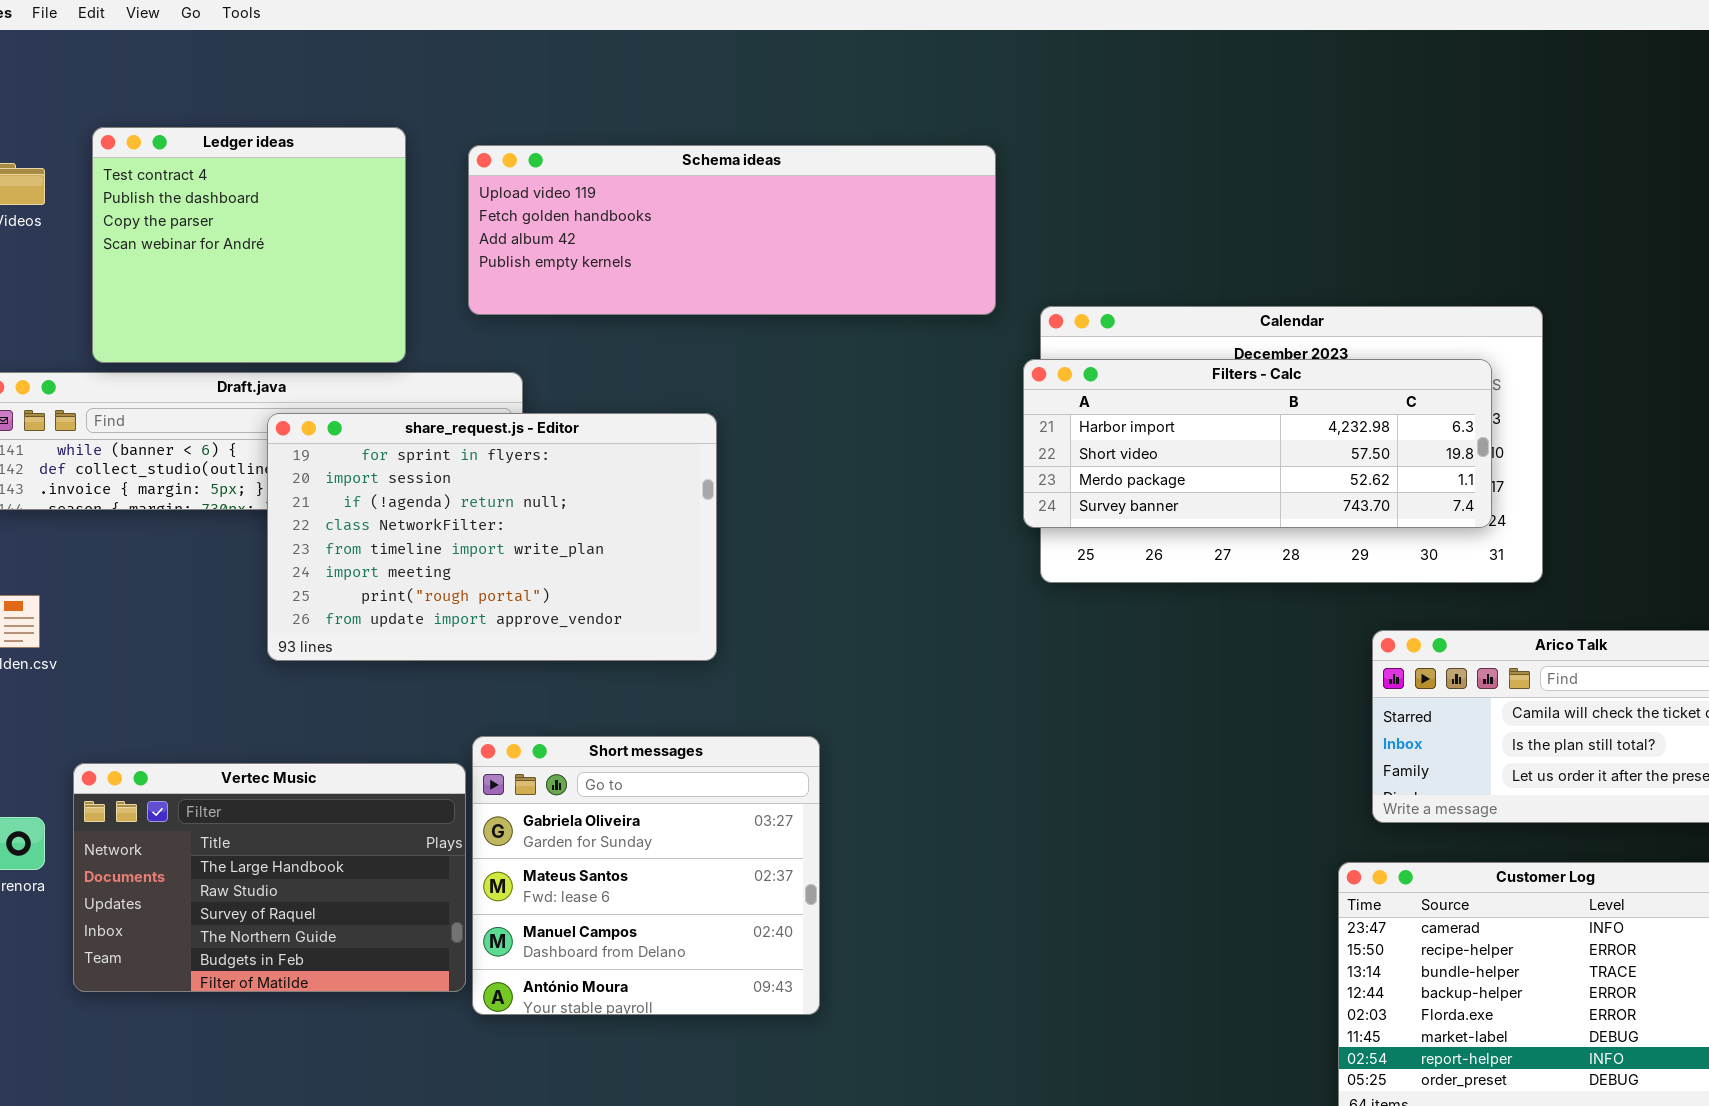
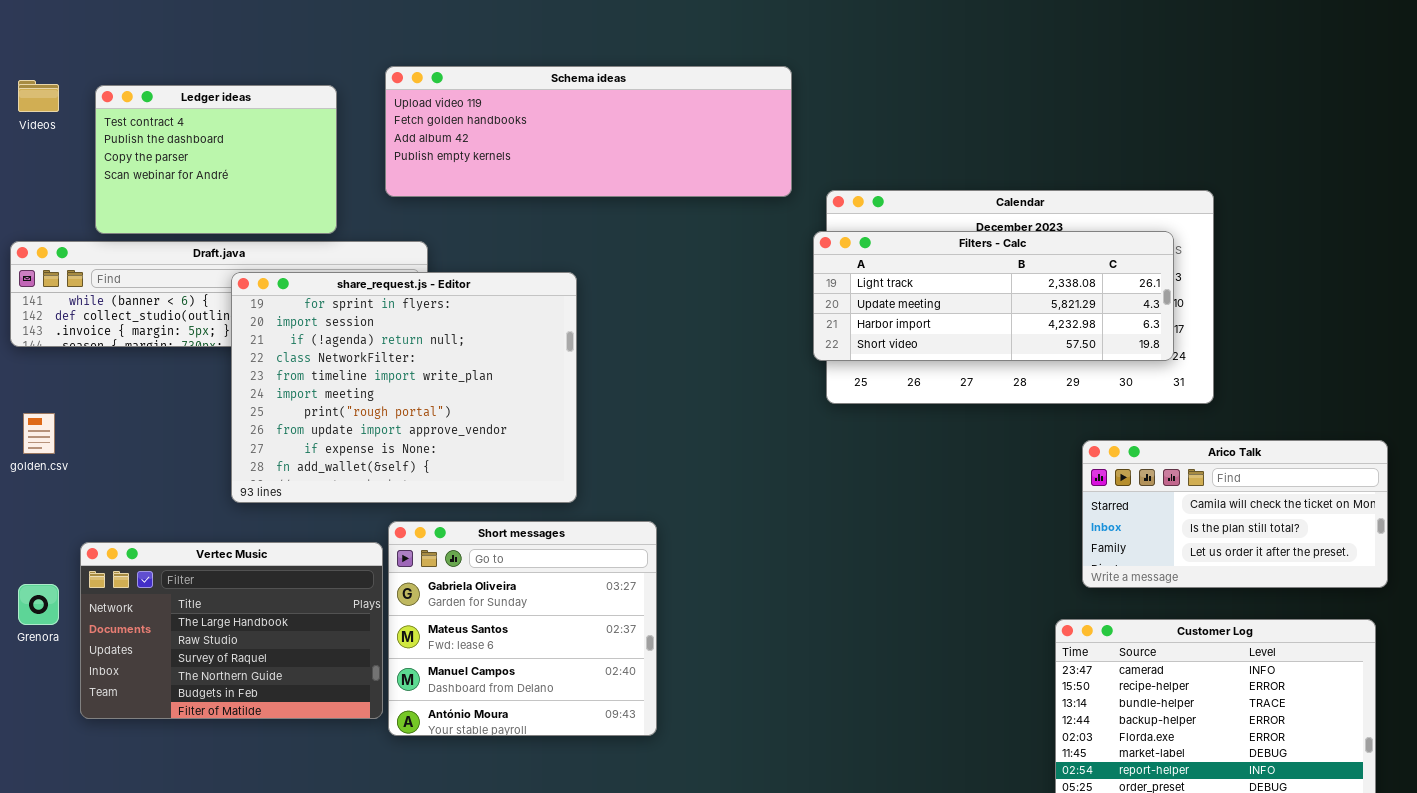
Ledger ideas: [92,127,406,363] -> [95,85,337,234], resized
Filters - Calc: [1023,359,1492,528] -> [813,231,1174,361], scrolled up 2 rows
share_request.js - Editor: [267,413,717,661] -> [231,272,577,503], resized

